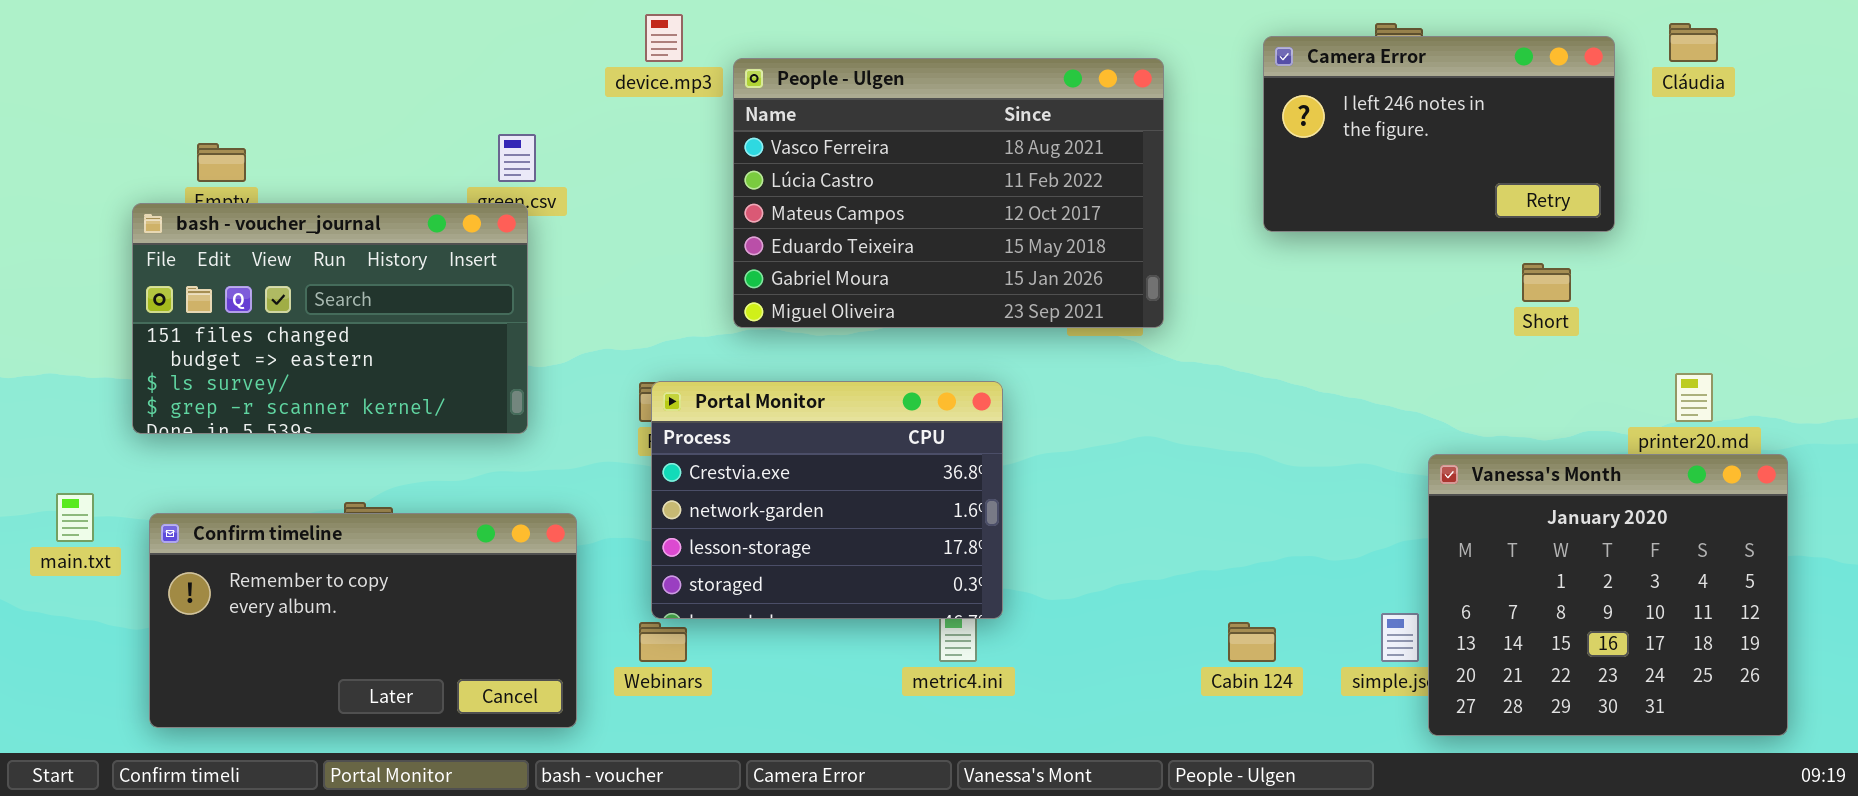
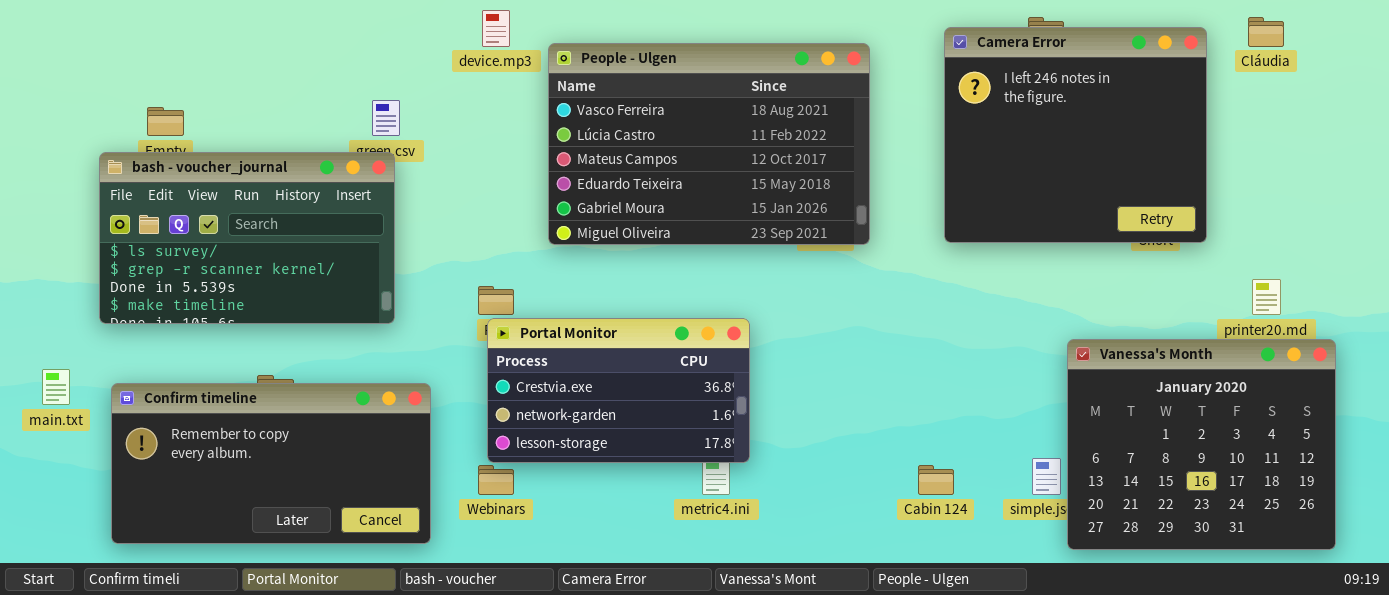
Camera Error: [1263,36,1615,232] -> [944,27,1207,243], resized
bash - voucher_journal: [132,203,528,434] -> [99,152,395,324], scrolled down 2 rows
Portal Monitor: [651,381,1003,619] -> [487,318,750,463], resized

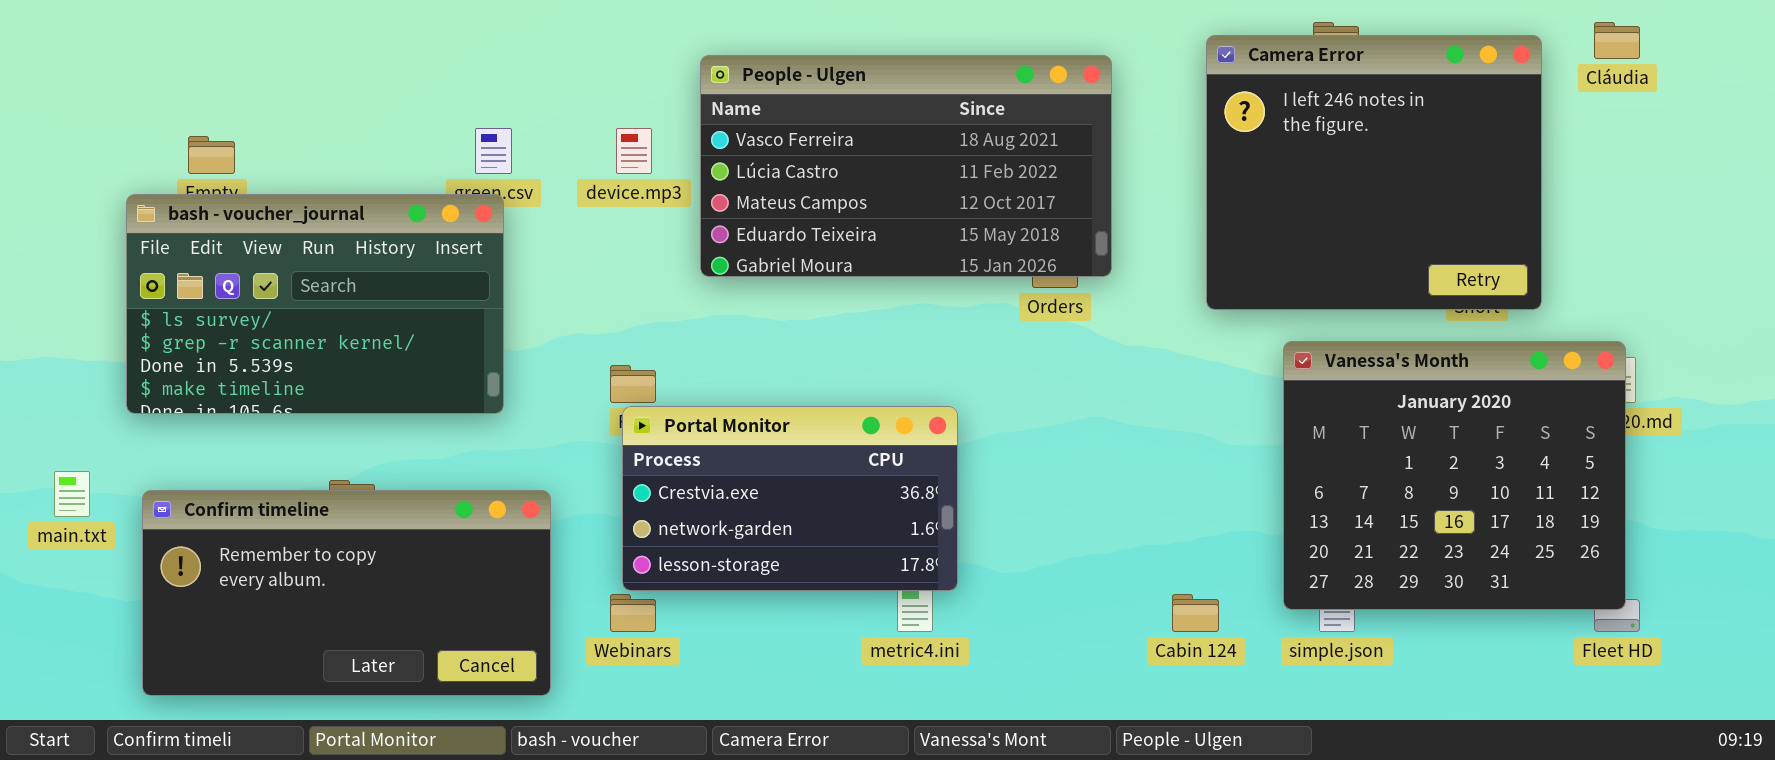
device.mp3: [482,10,510,47] -> [616,128,652,174], moved
People - Ulgen: [548,43,870,245] -> [700,55,1112,277], resized
Vanessa's Month: [1067,339,1336,550] -> [1283,341,1626,610], moved

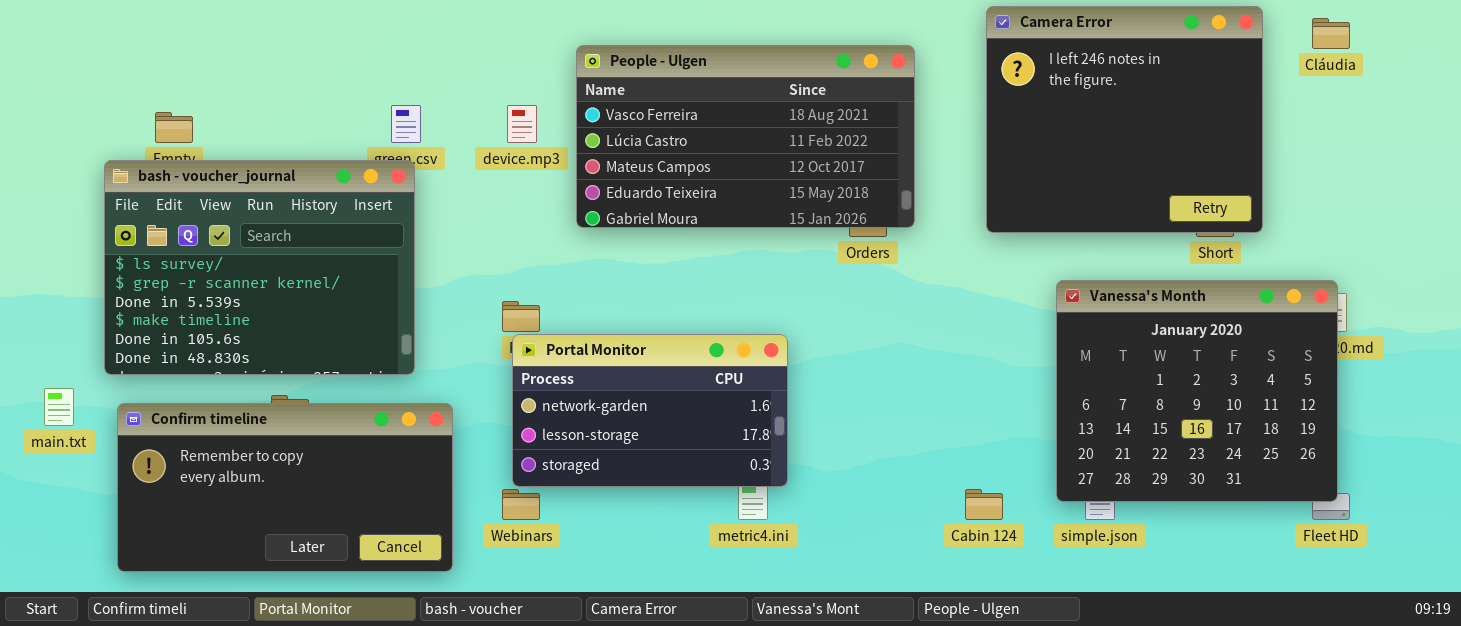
Camera Error: [1206,35,1542,310] -> [986,6,1263,233], moved
bash - voucher_journal: [126,194,504,414] -> [104,160,415,375], resized
Portal Monitor: [622,406,958,591] -> [512,334,788,487], scrolled down 1 row

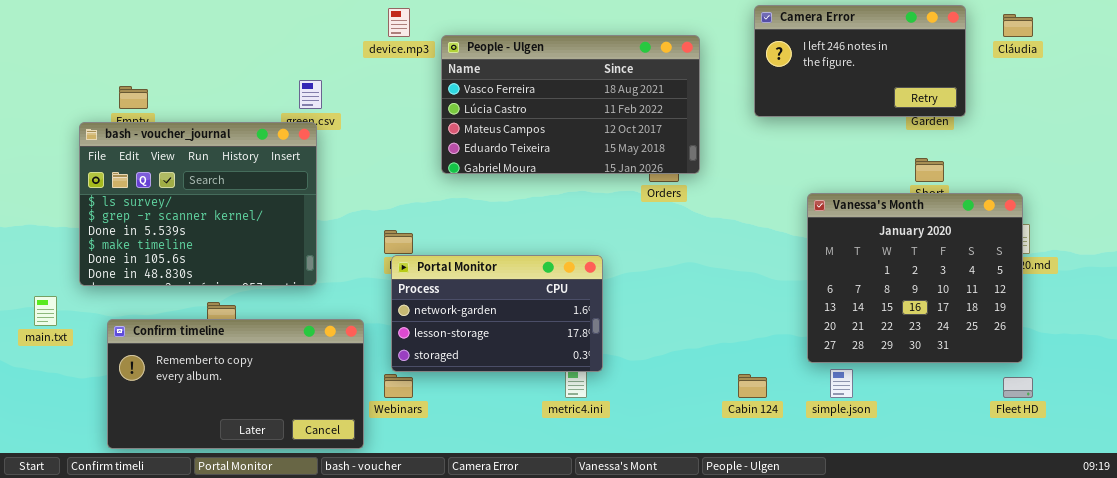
Camera Error: [986,6,1263,233] -> [754,5,966,117], resized
device.mp3: [507,105,537,143] -> [388,8,410,37], moved
Vanessa's Month: [1056,280,1338,502] -> [807,193,1023,363], moved
Confirm timeline: [117,403,453,572] -> [107,319,364,449], moved

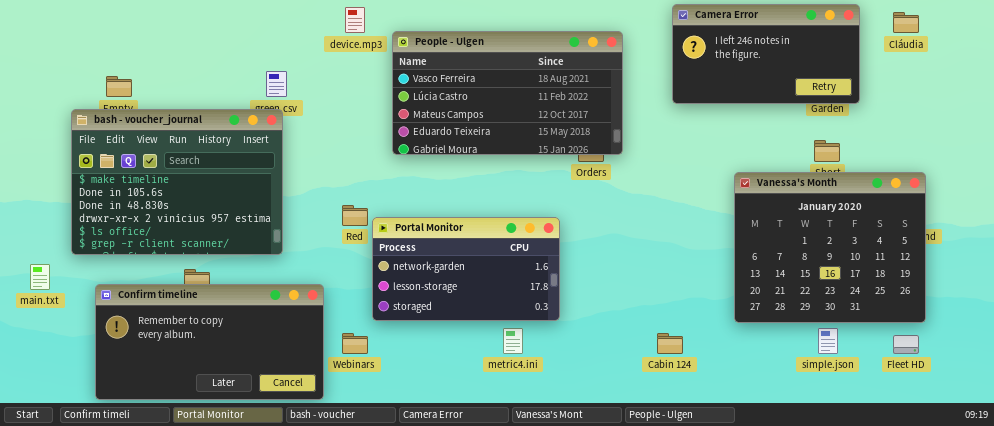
bash - voucher_journal: [79,122,317,286] -> [71,109,283,255], scrolled down 3 rows
Vanessa's Month: [807,193,1023,363] -> [734,172,926,323], moved
Portal Monitor: [391,255,603,372] -> [372,217,560,321], moved
simple.json: [830,369,853,398] -> [818,328,838,354], moved

